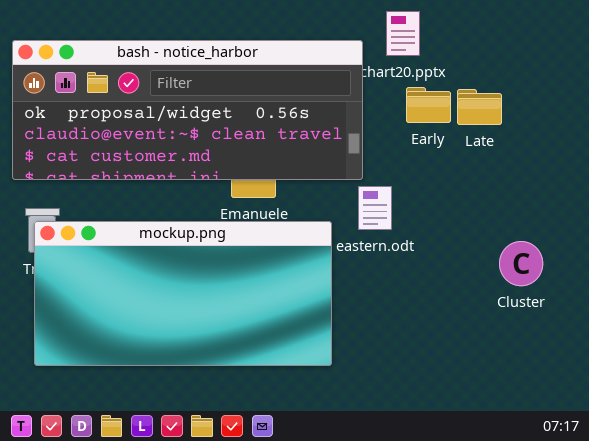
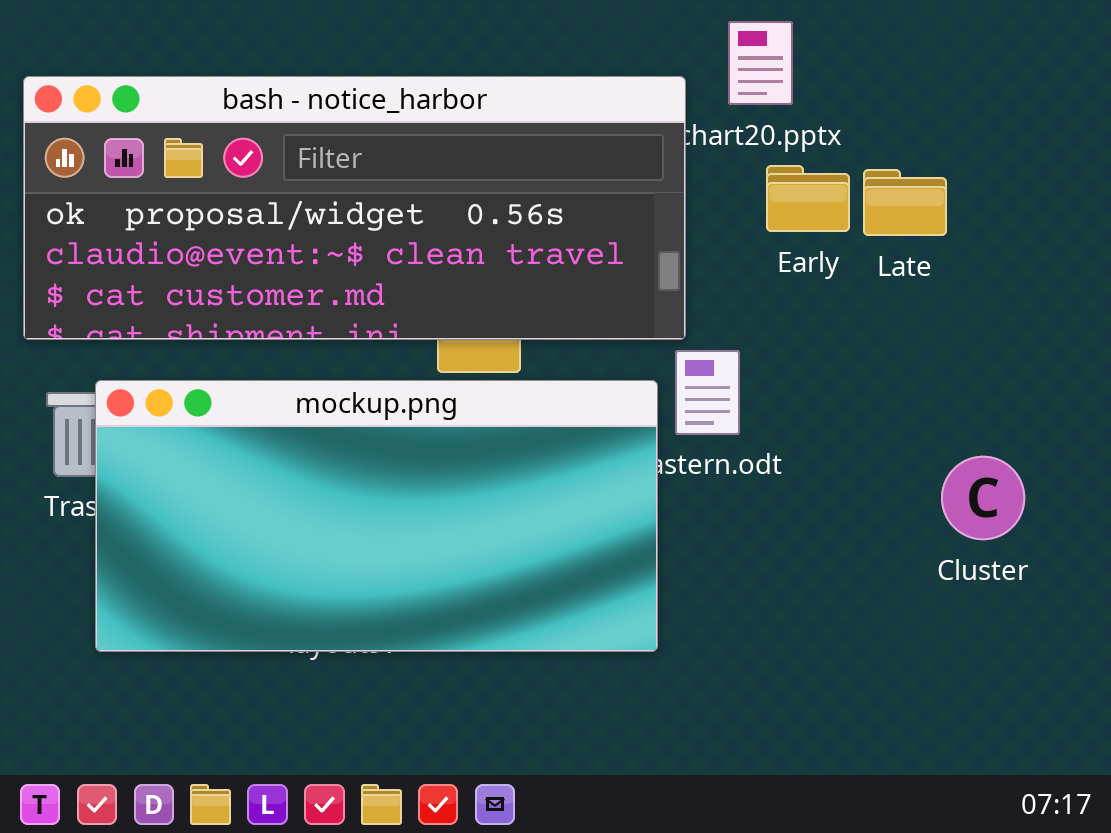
mockup.png: [34,221,332,366] -> [95,380,658,652], moved

